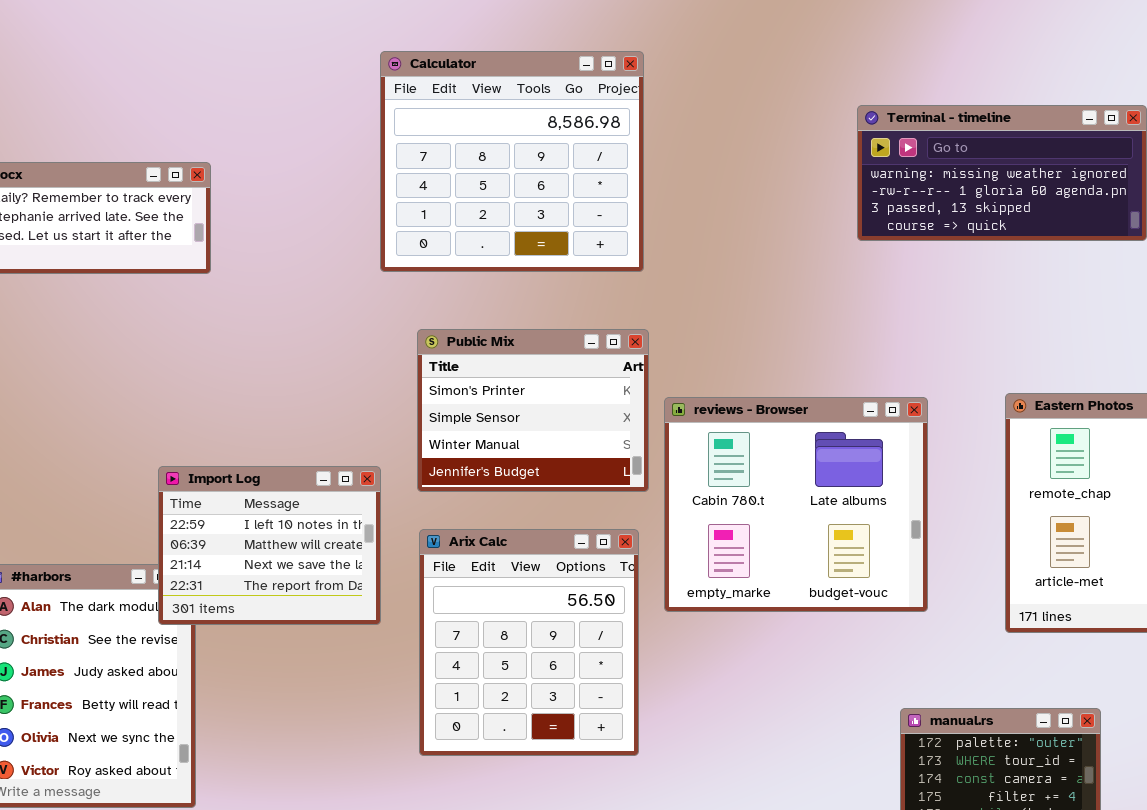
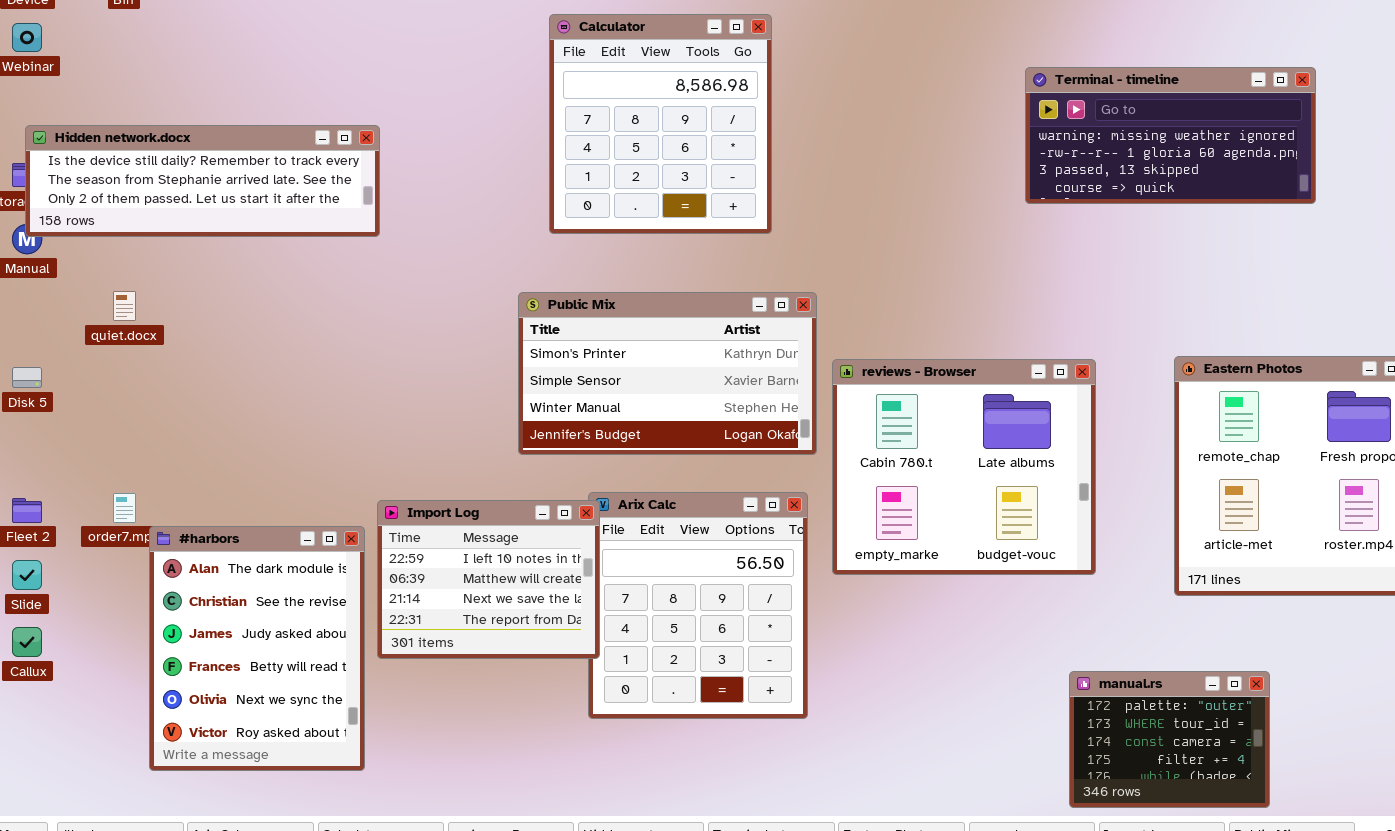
Calculator: [380,51,644,272] -> [549,14,772,234], resized
Public Mix: [417,329,649,492] -> [518,292,817,455], resized
Import Log: [158,466,381,625] -> [377,500,600,659], moved

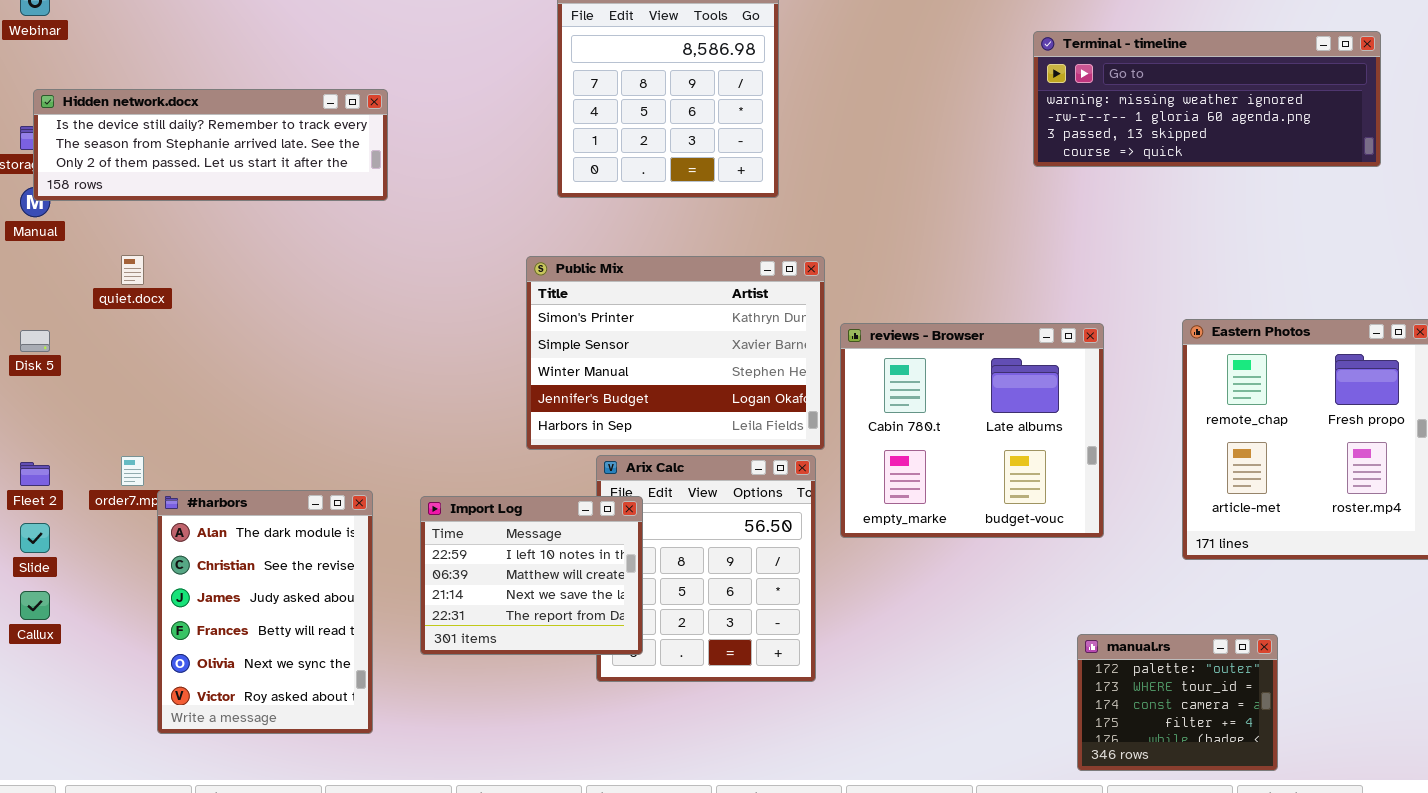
Terminal - timeline: [1025,67,1316,204] -> [1033,31,1381,167], resized
Public Mix: [518,292,817,455] -> [526,256,825,450], resized
Import Log: [377,500,600,659] -> [420,496,643,655], moved

